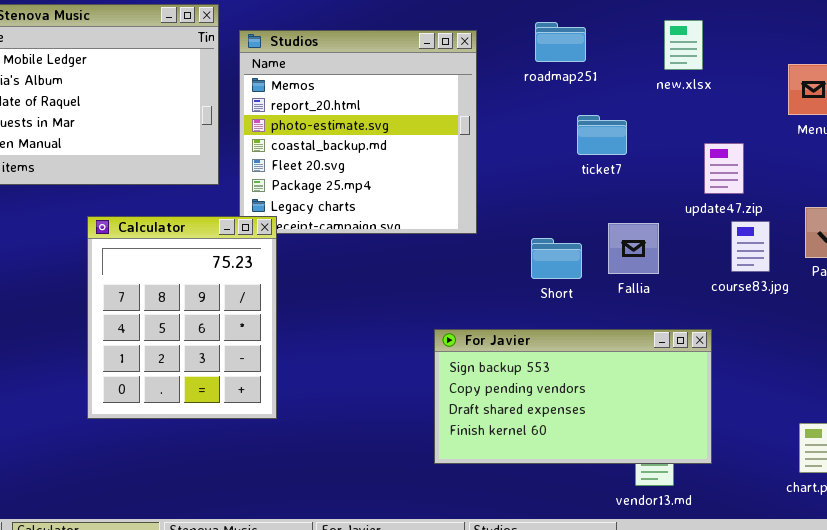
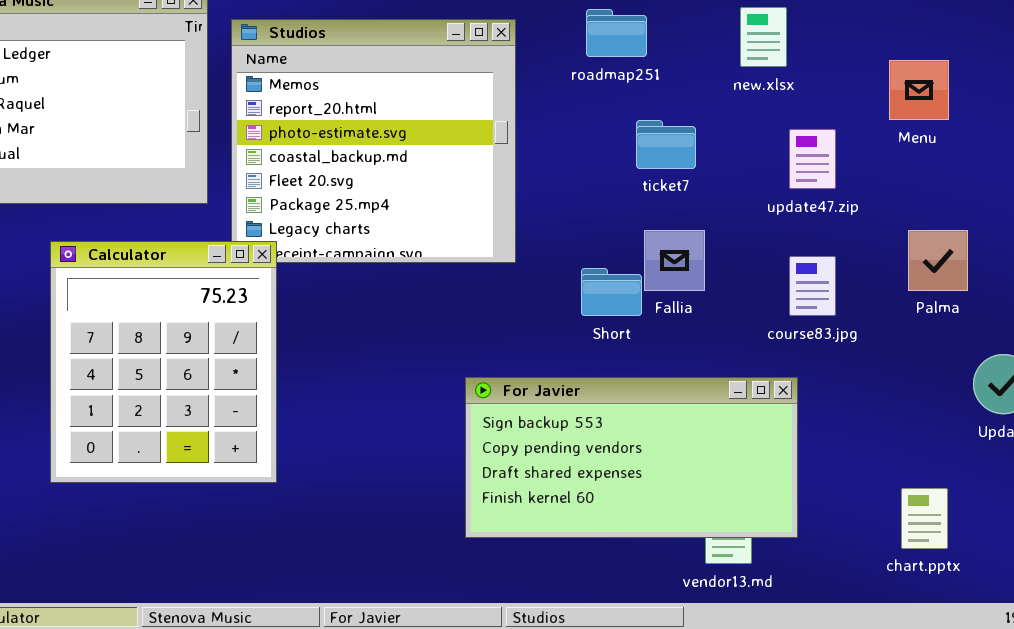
update47.zip: [704,143,744,194] -> [789,129,836,189], moved
course83.jpg: [731,221,770,272] -> [789,256,836,316], moved
Fallia: [608,223,659,274] -> [644,230,705,291], moved

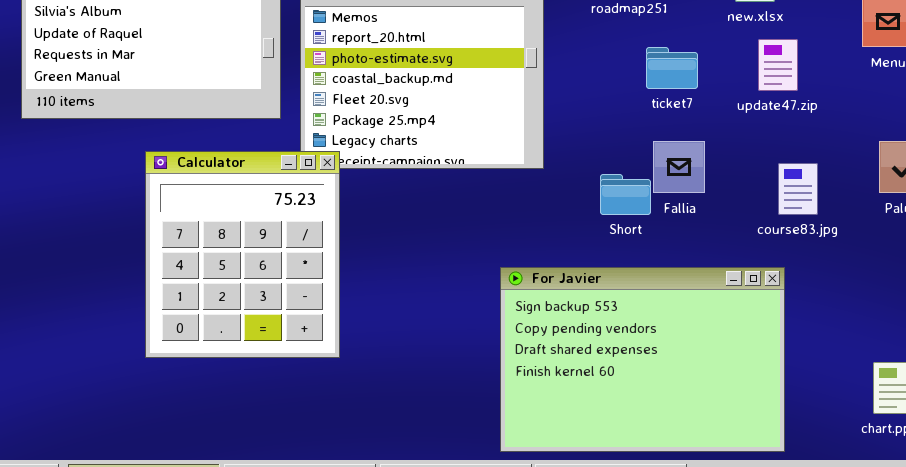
update47.zip: [789,129,836,189] -> [758,39,798,91], moved
For Javier: [465,377,798,538] -> [500,267,785,452], resized

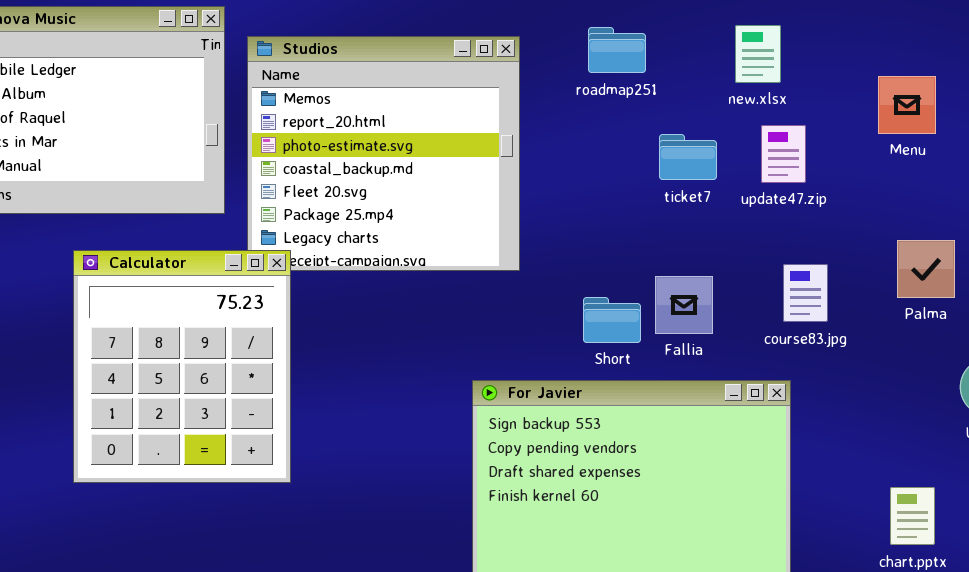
ticket7: [646,47,698,89] -> [659,134,717,180], moved
Fallia: [653,141,705,193] -> [655,276,713,334], moved
Short: [600,174,651,215] -> [583,297,641,343], moved

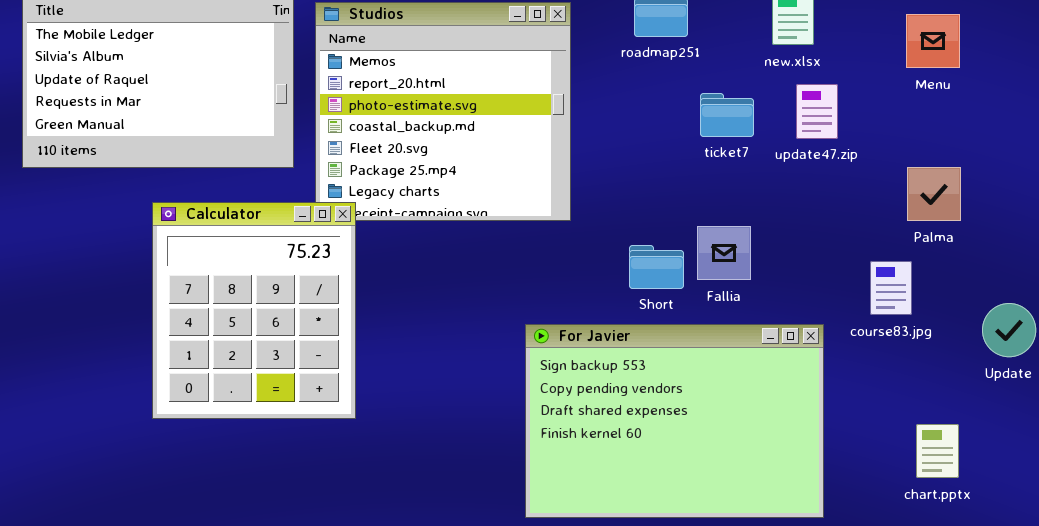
Menu: [878,76,936,134] -> [906,14,960,68], moved
Palma: [897,240,955,298] -> [907,167,961,221], moved
course83.jpg: [783,264,828,322] -> [870,261,912,315], moved

